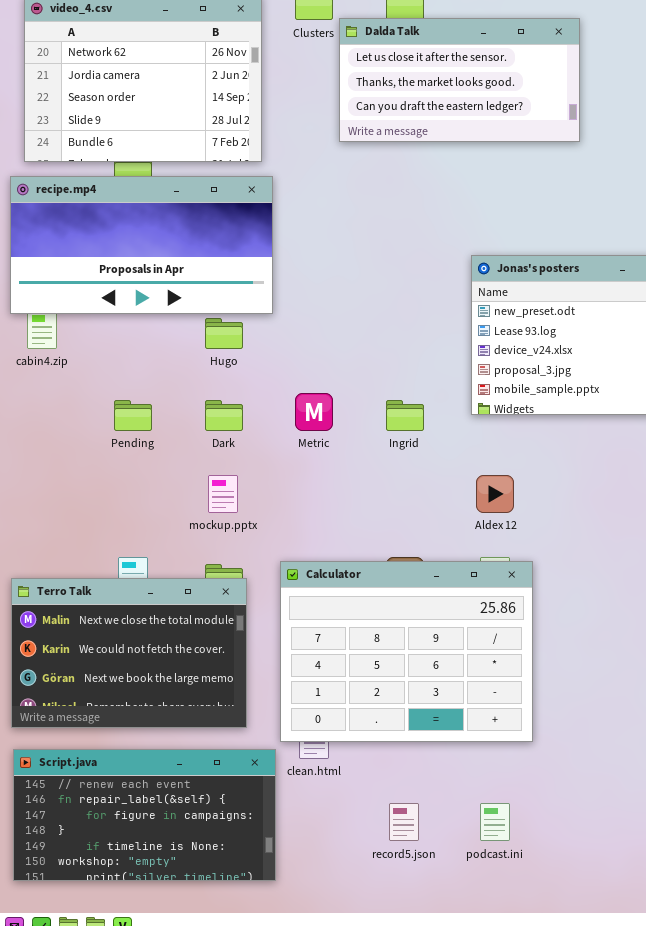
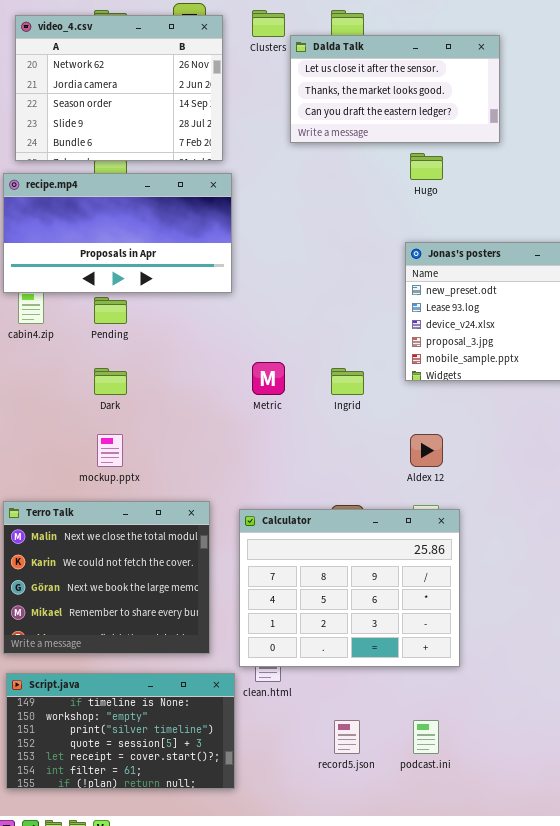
Hugo: [205,318,243,349] -> [410,153,443,180], moved
Pending: [114,400,152,431] -> [94,297,127,324], moved
Dark: [205,400,243,431] -> [94,368,127,395], moved
mockup.pptx: [208,475,238,513] -> [97,434,123,467], moved
Terro Talk: [11,578,247,728] -> [3,501,210,654], resized
Script.java: [13,749,276,881] -> [6,673,235,789], scrolled down 4 rows

